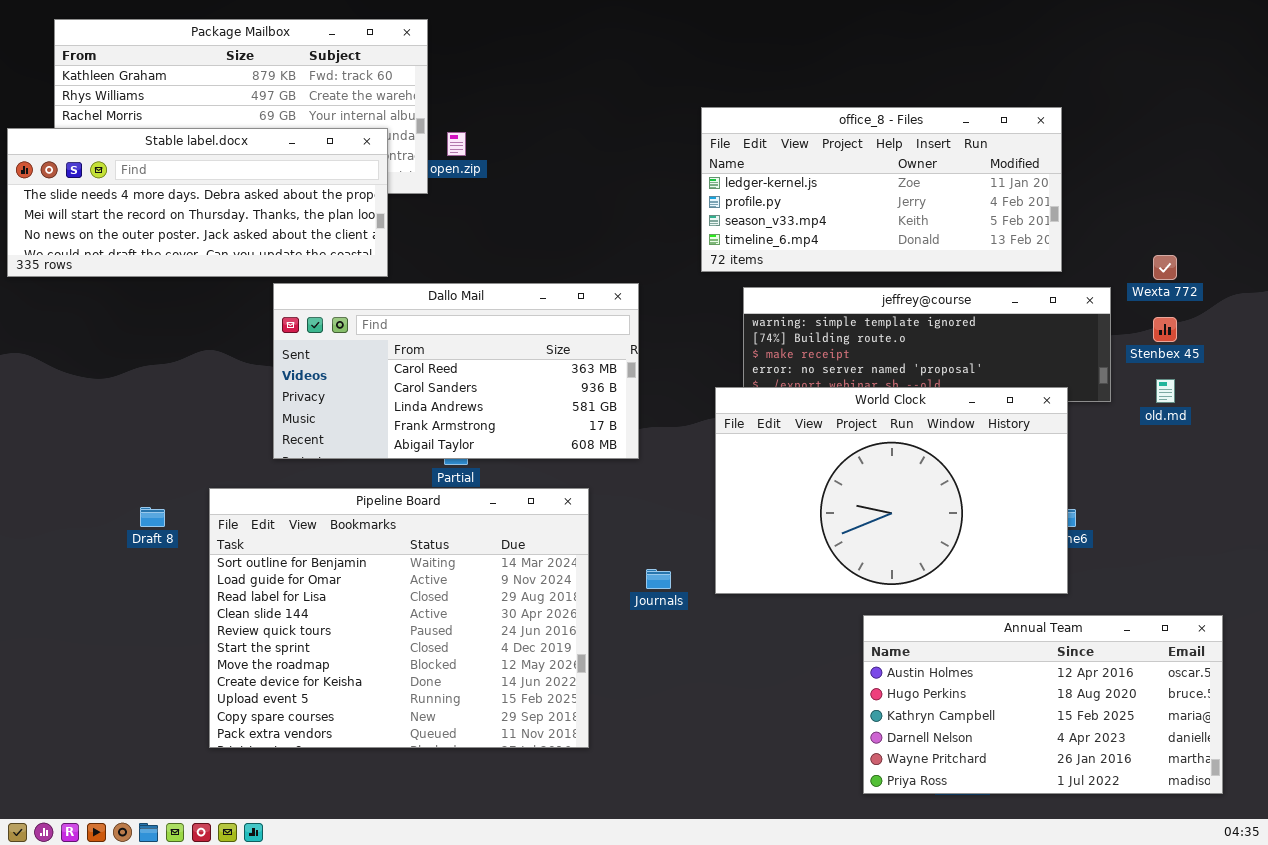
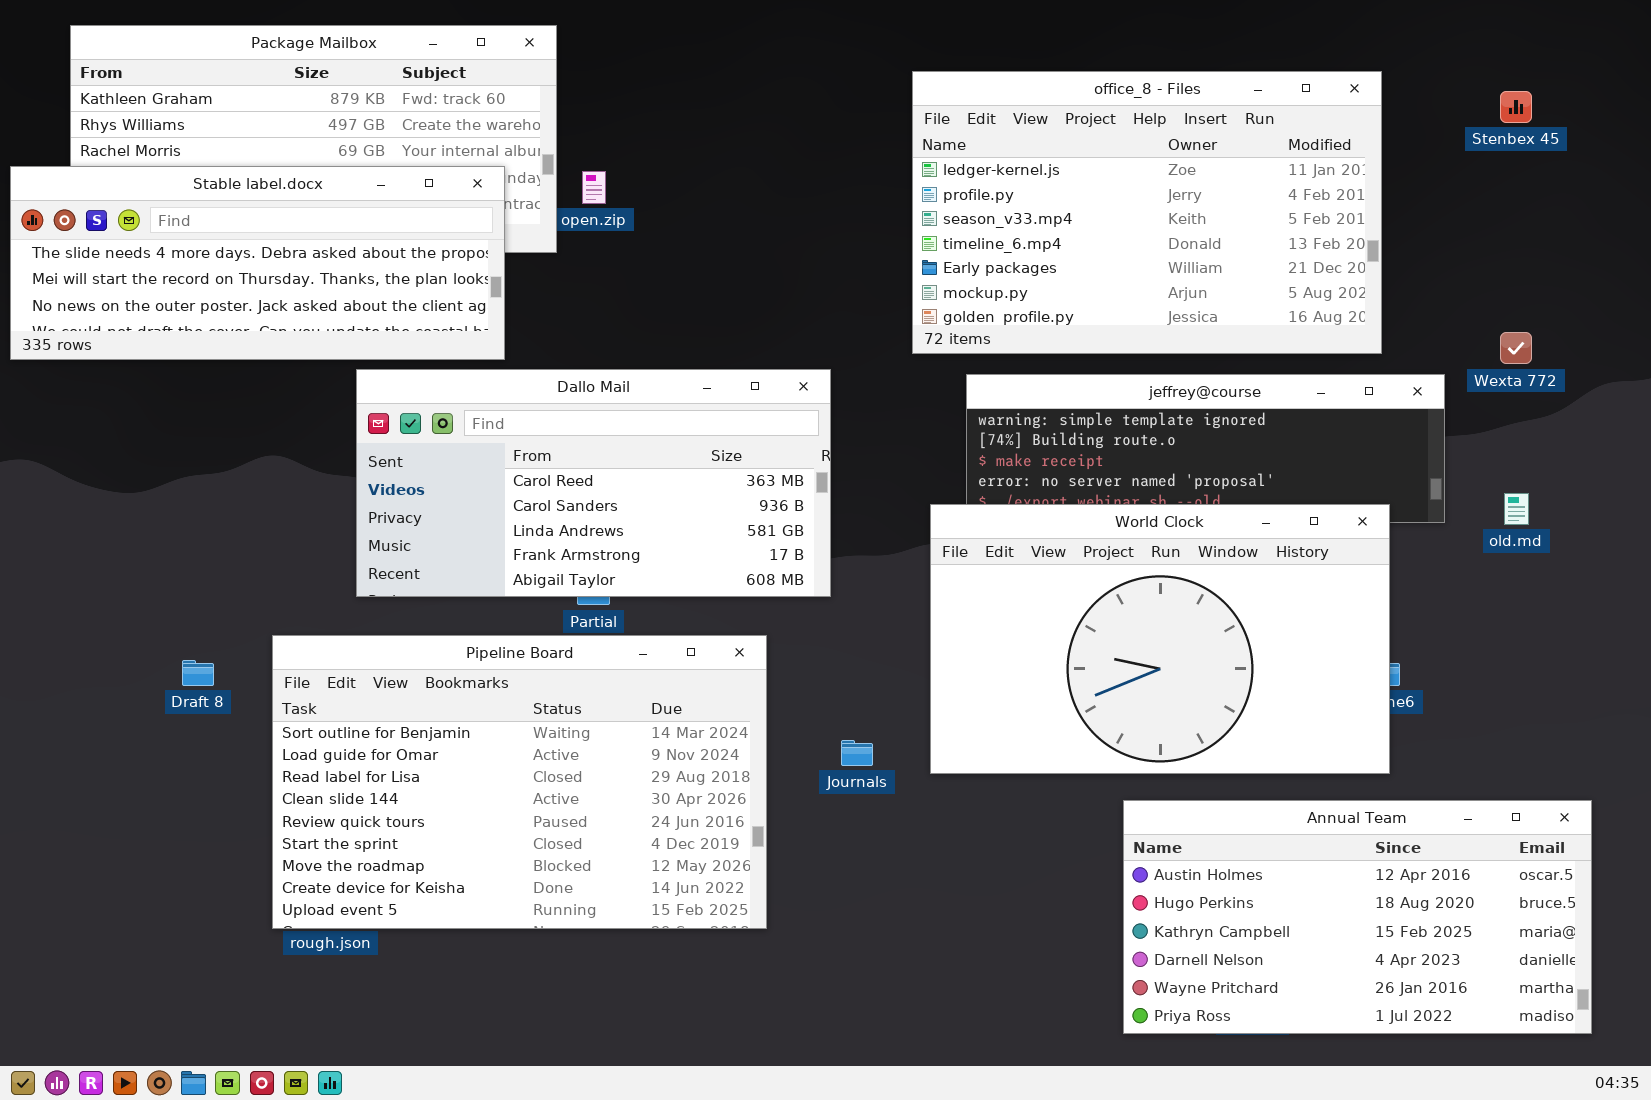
office_8 - Files: [701,107,1062,272] -> [912,71,1382,354], resized
Stenbex 45: [1153,317,1177,342] -> [1500,91,1532,123], moved
Pipeline Board: [209,488,589,748] -> [272,635,767,929], resized

